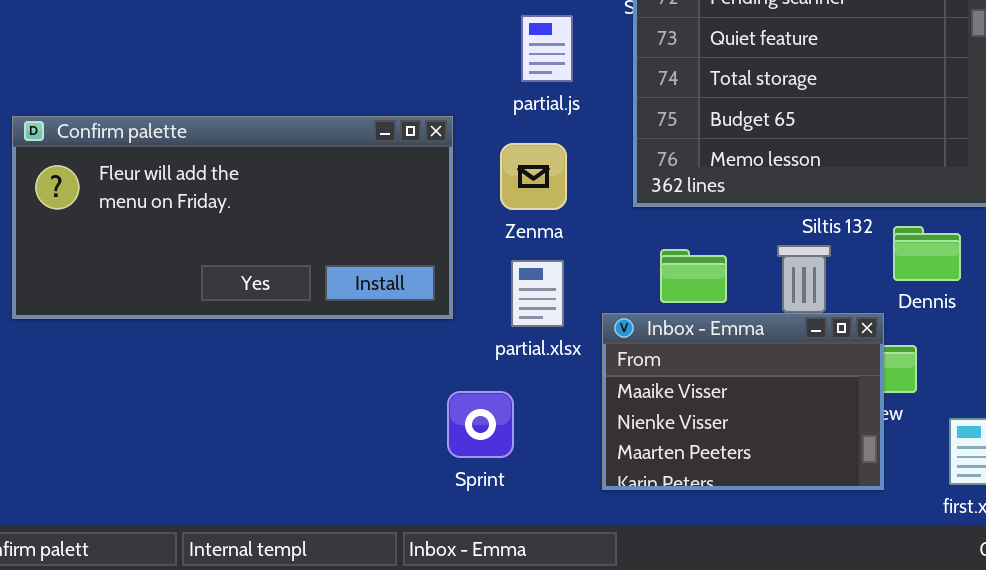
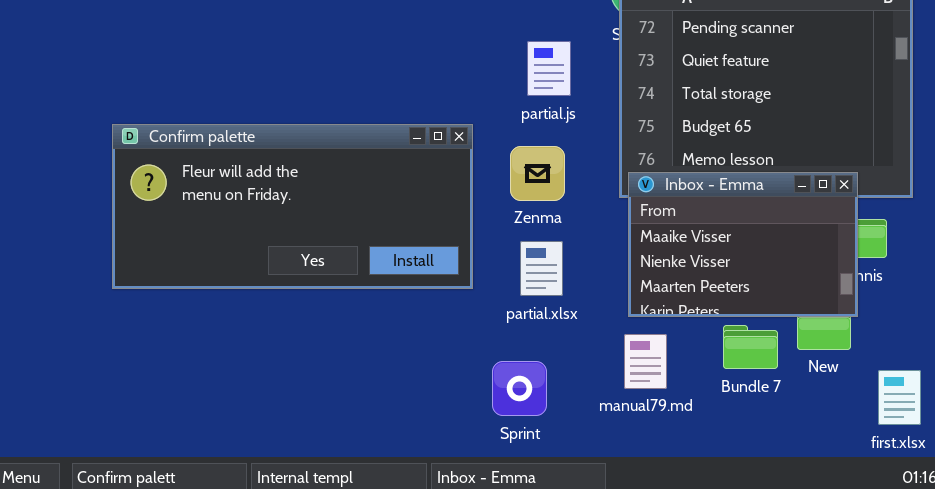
Inbox - Emma: [602,313,884,490] -> [628,172,858,317], moved
Sprint: [447,391,514,458] -> [492,361,547,416], moved

